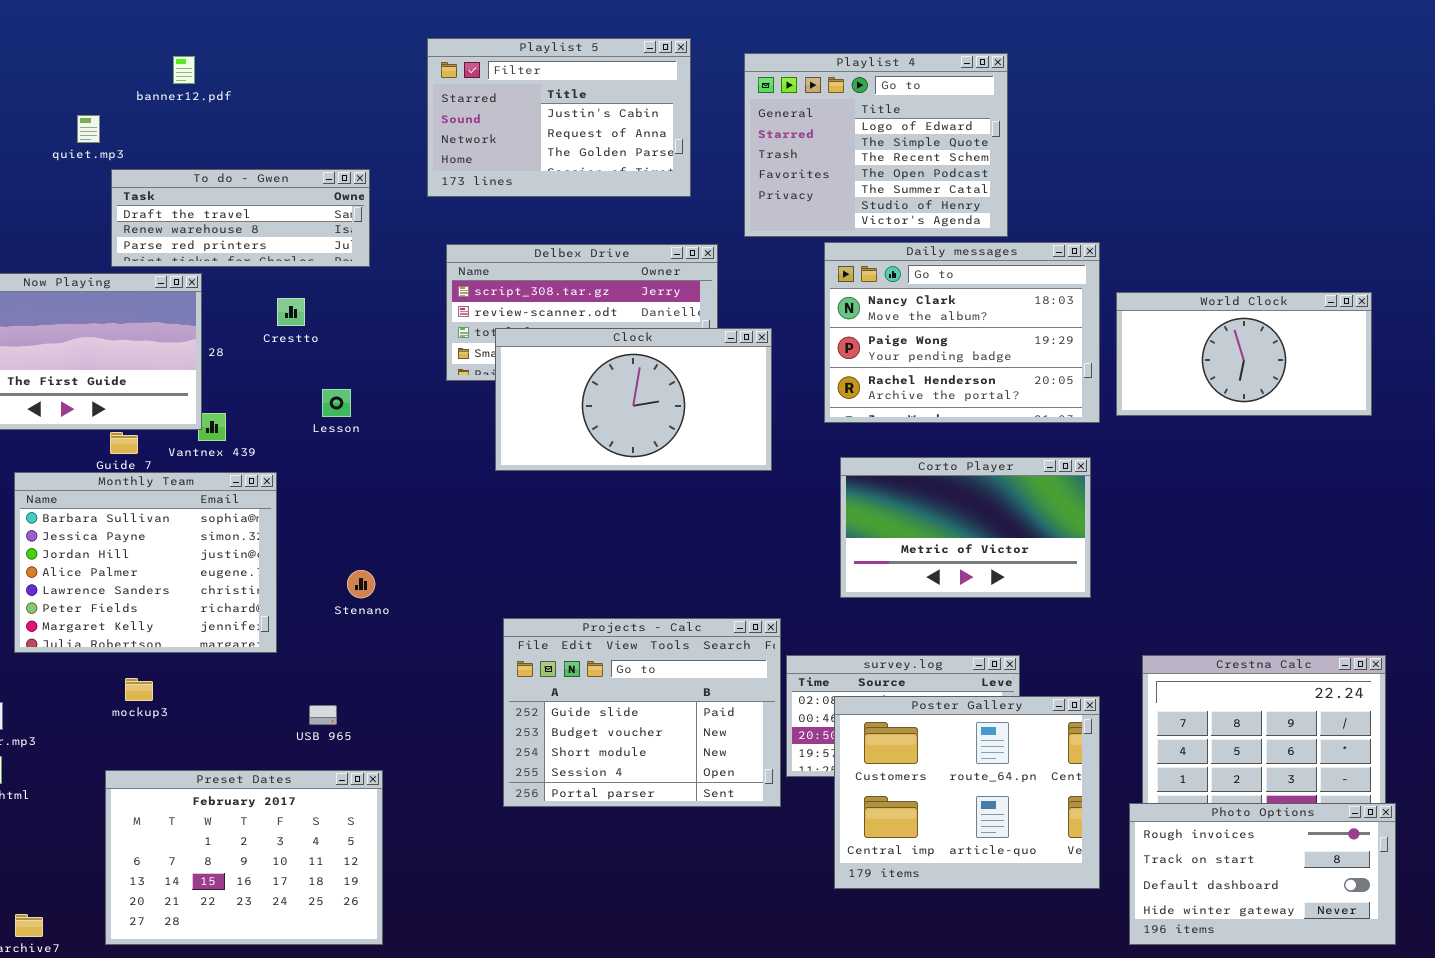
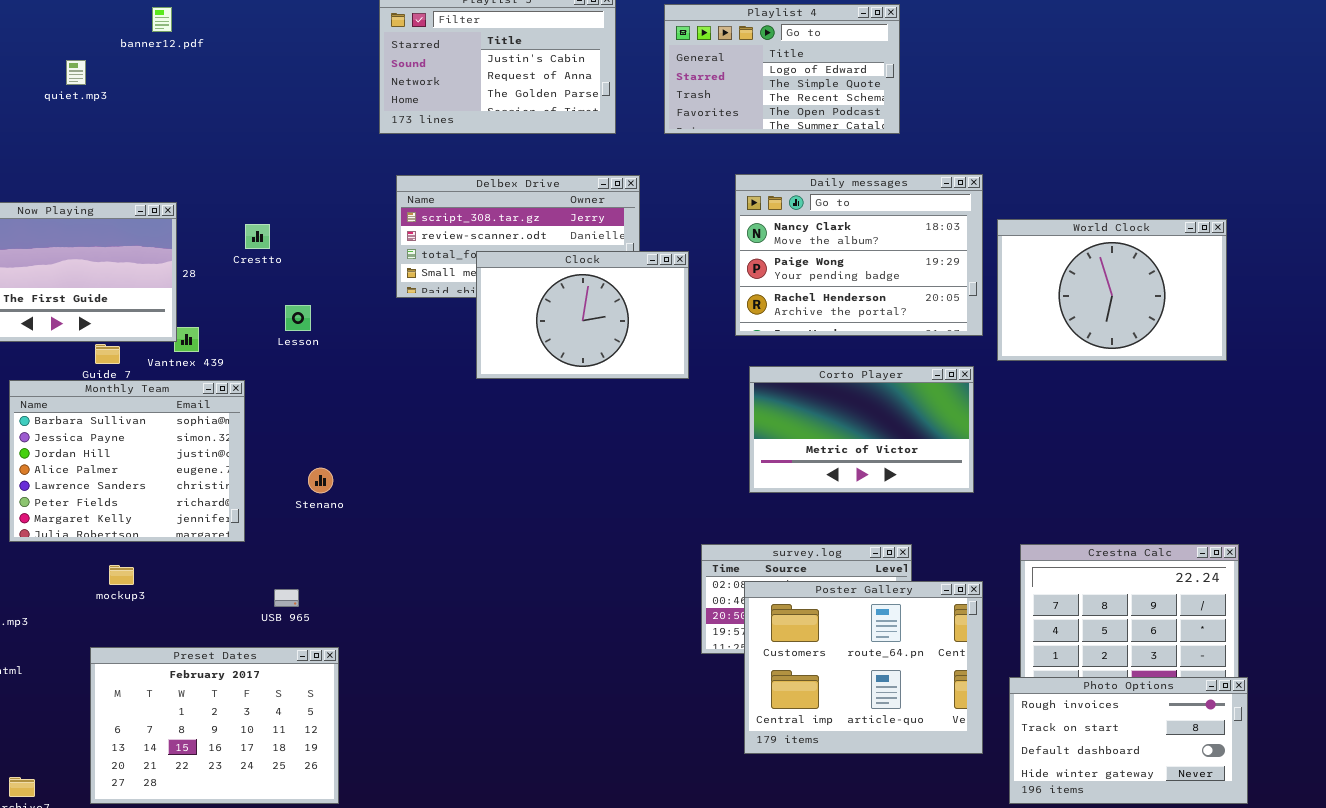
Playlist 4: [744,53,1008,237] -> [664,4,900,134], resized
To do - Gwen: [111,169,370,267] -> none, closed
World Clock: [1116,292,1372,416] -> [997,219,1227,361], resized
Clock: [495,328,772,471] -> [476,251,689,379], resized
Projects - Calc: [503,618,781,807] -> none, closed

